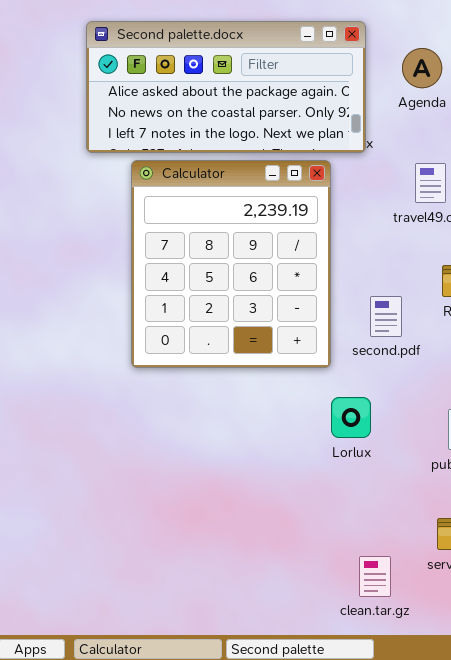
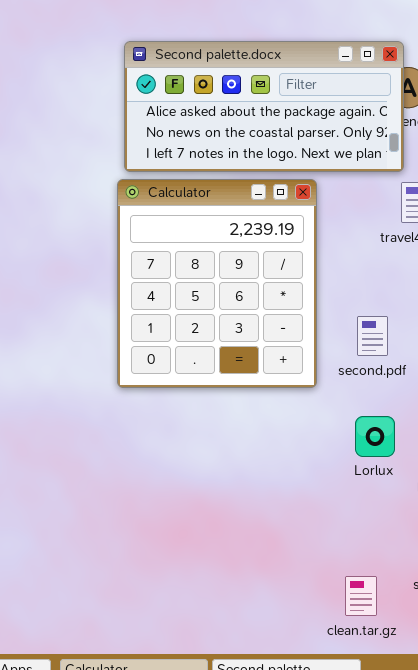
Second palette.docx: [86,21,366,153] -> [124,41,404,172], moved
Lorlux: [331,397,371,438] -> [355,416,395,457], moved

